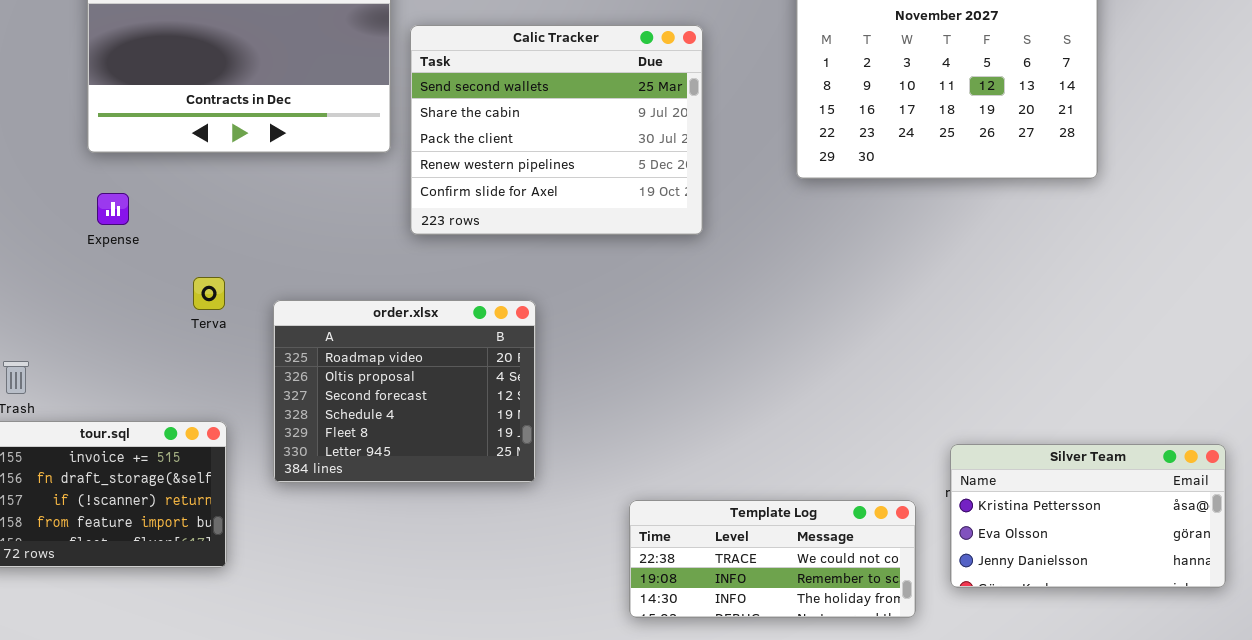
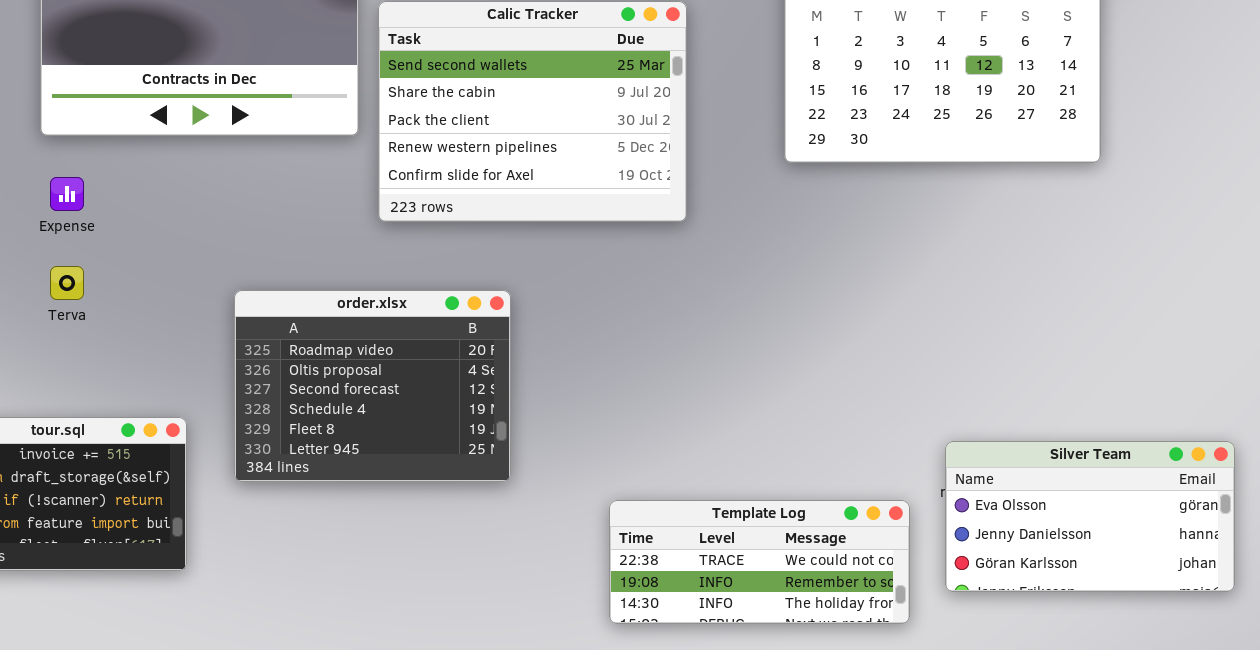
Terva: [193,277,225,310] -> [50,266,84,300], moved
Silver Team: [950,444,1226,588] -> [945,441,1235,592], scrolled down 1 row

